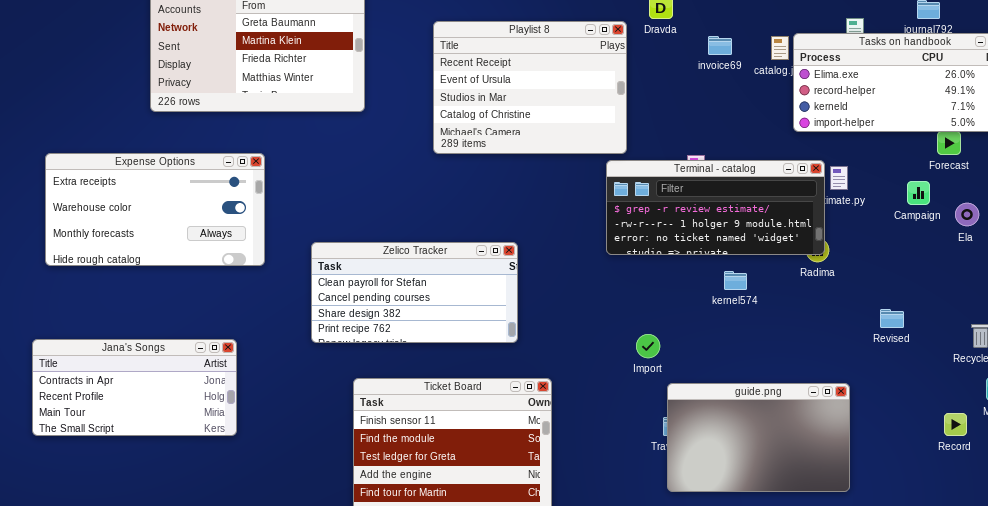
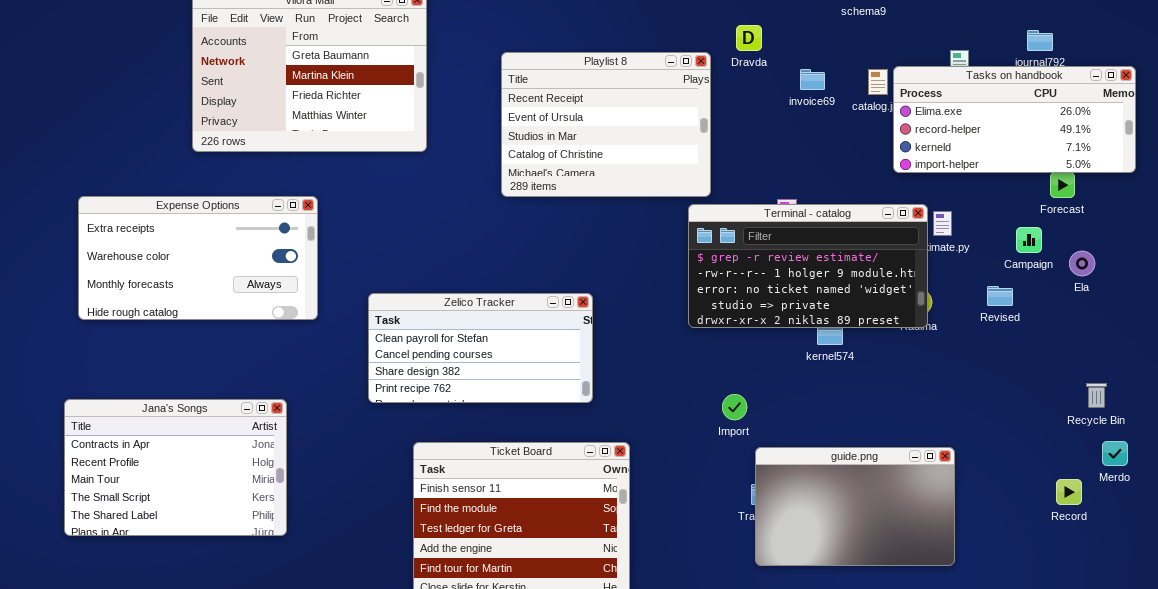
Terminal - catalog: [606,160,825,255] -> [688,204,928,328], resized
Revised: [880,309,904,328] -> [987,286,1013,306], moved
Jana's Songs: [32,339,237,436] -> [64,399,287,536], resized

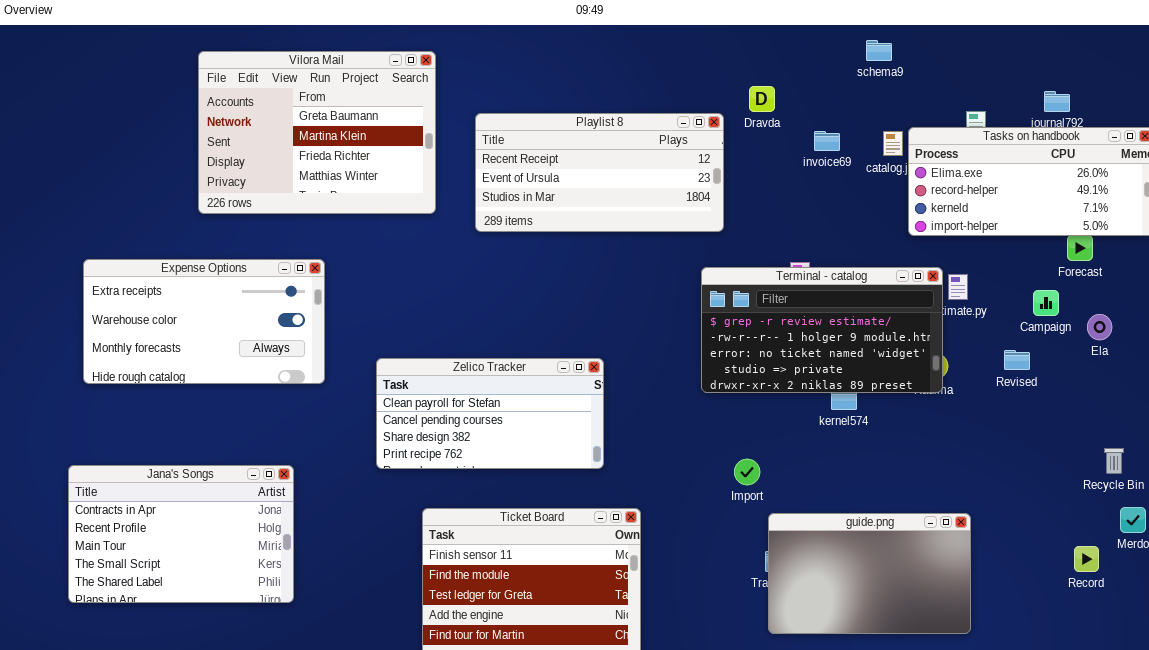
Playlist 8: [501,52,711,197] -> [475,113,724,232], resized

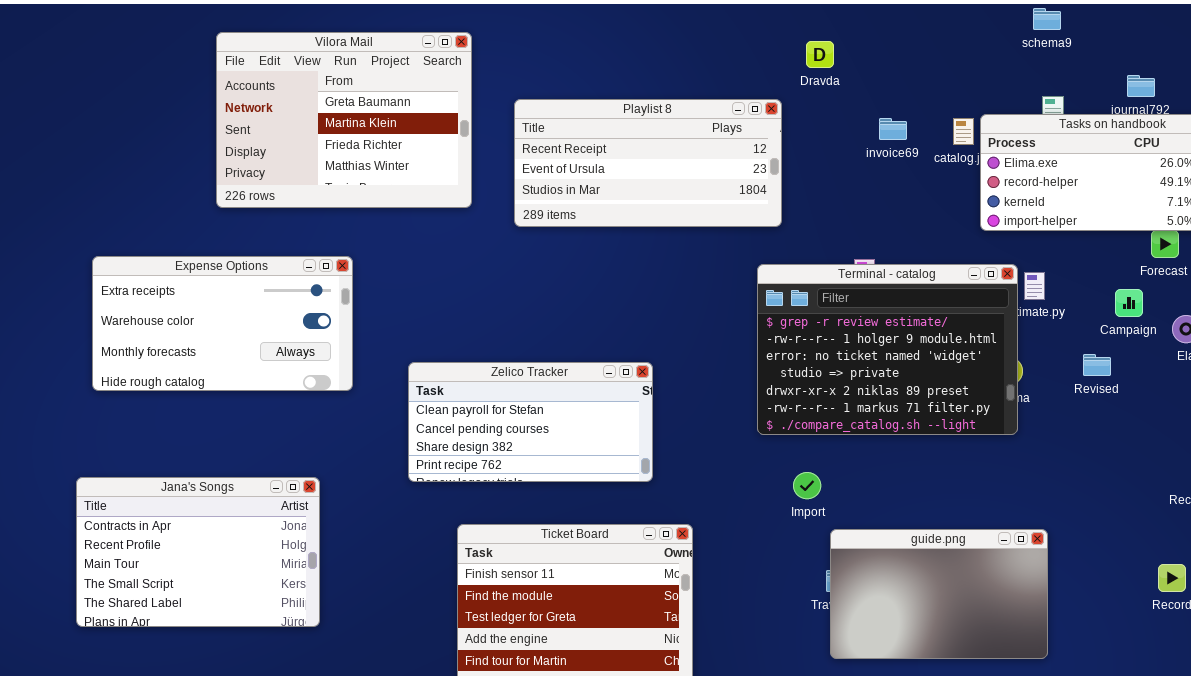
schema9: [866,40,892,61] -> [1033,8,1061,30], moved
Dravda: [749,86,775,112] -> [806,41,834,68], moved
Terminal - catalog: [701,267,943,393] -> [757,264,1018,435], resized

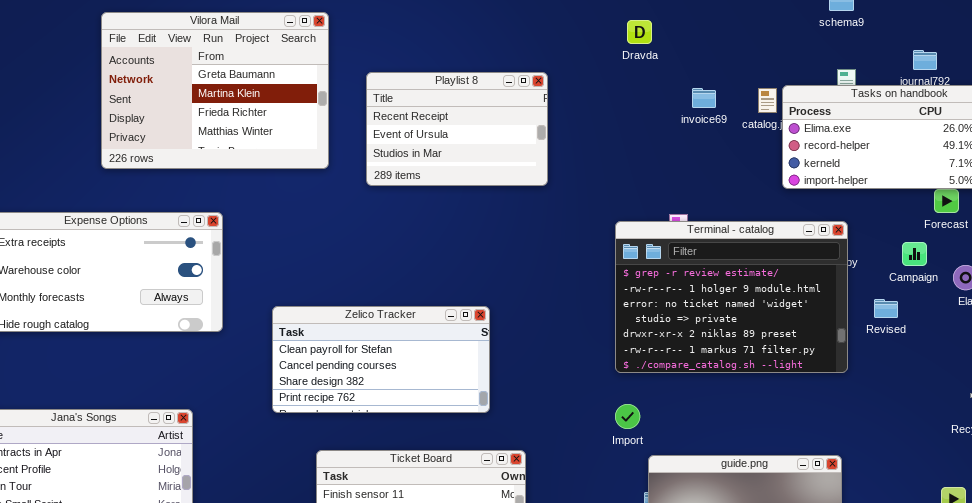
Playlist 8: [514,99,782,227] -> [366,72,548,186], resized
Terminal - catalog: [757,264,1018,435] -> [615,221,848,373], moved

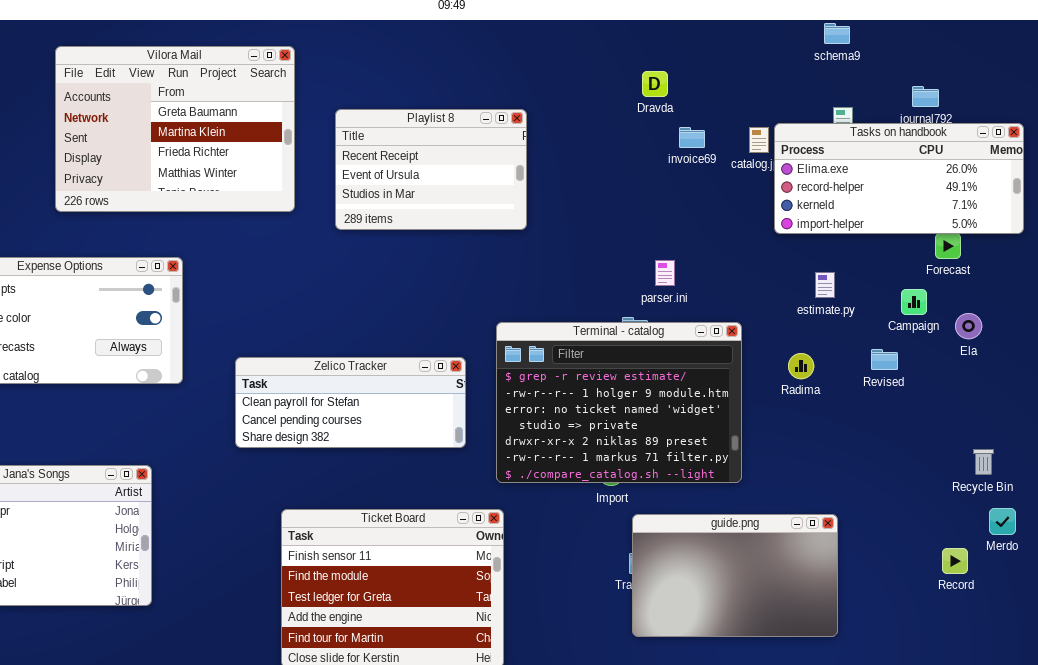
Dravda: [627,20,652,44] -> [642,71,668,97], moved
Terminal - catalog: [615,221,848,373] -> [496,322,742,483], moved
Zelico Tracker: [272,306,490,413] -> [235,357,466,448], resized

